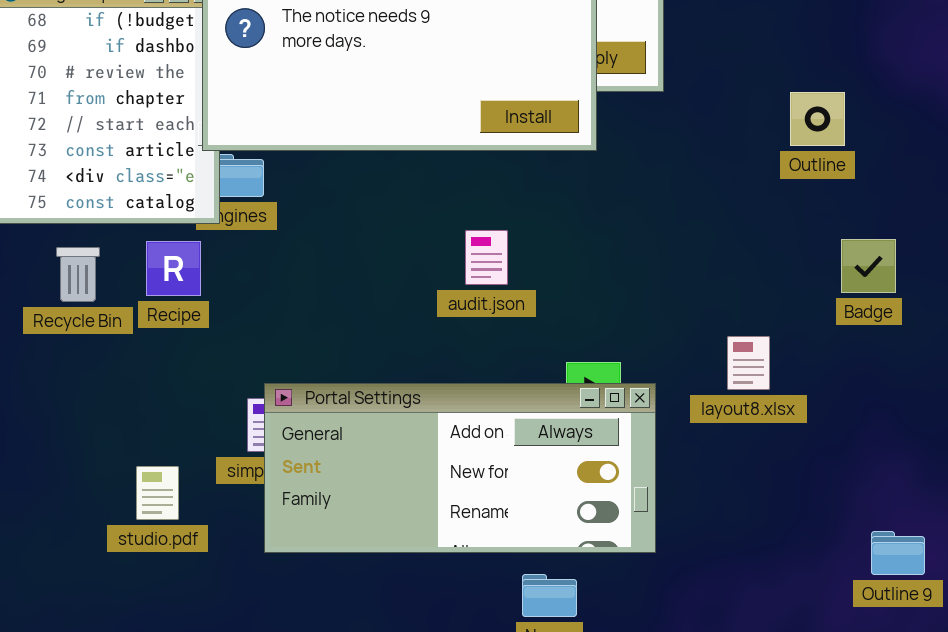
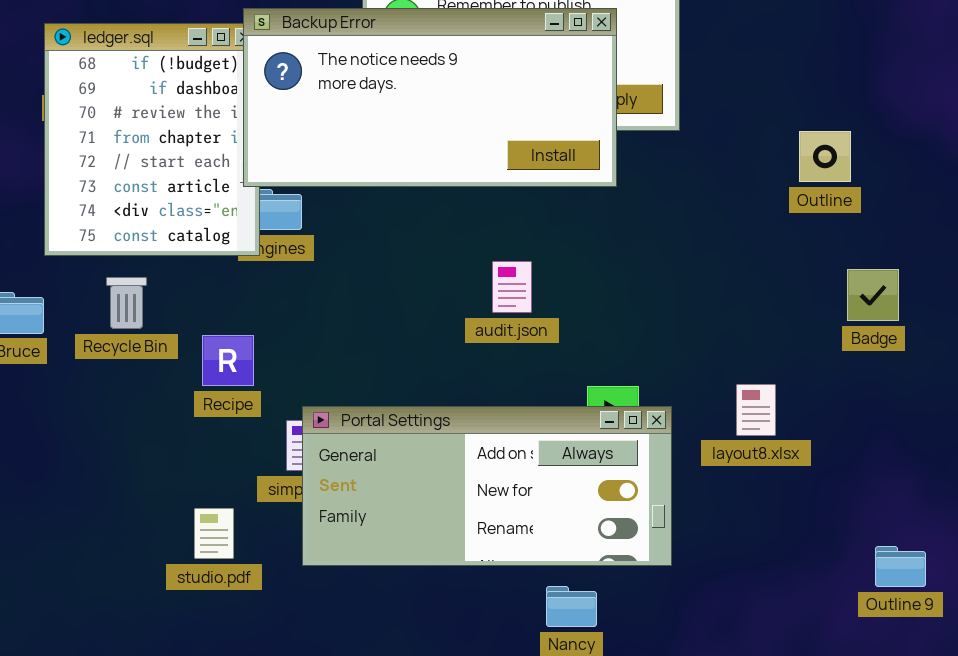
Recipe: [146,241,201,296] -> [202,335,254,386], moved
layout8.xlsx: [727,336,770,390] -> [736,384,776,436], moved
studio.pdf: [136,466,179,520] -> [194,508,234,559], moved

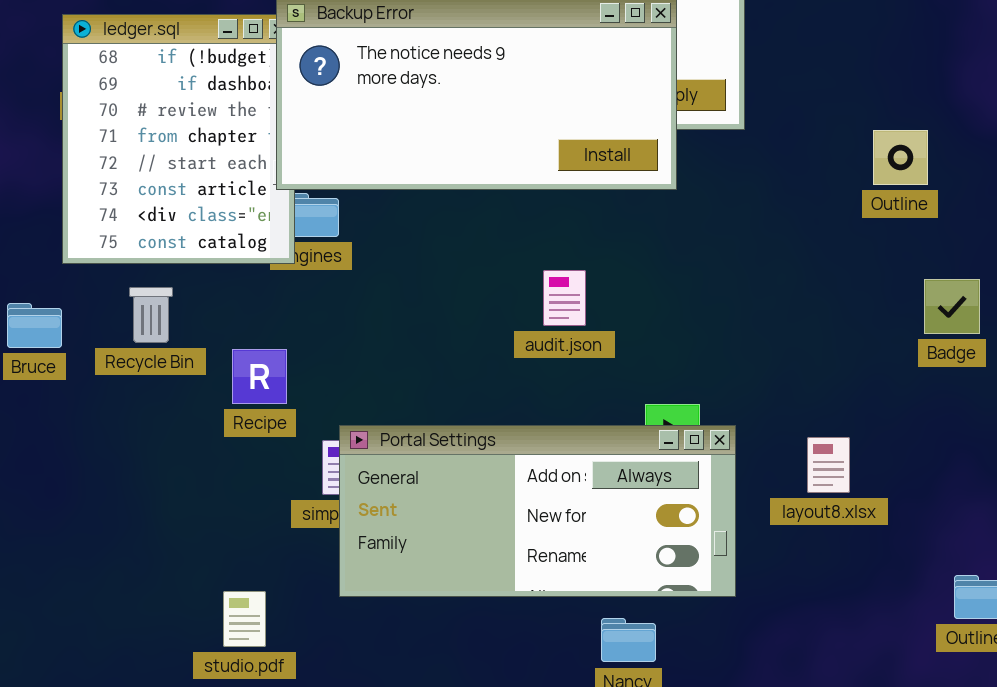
layout8.xlsx: [736,384,776,436] -> [807,437,850,493], moved
studio.pdf: [194,508,234,559] -> [223,591,266,647], moved

